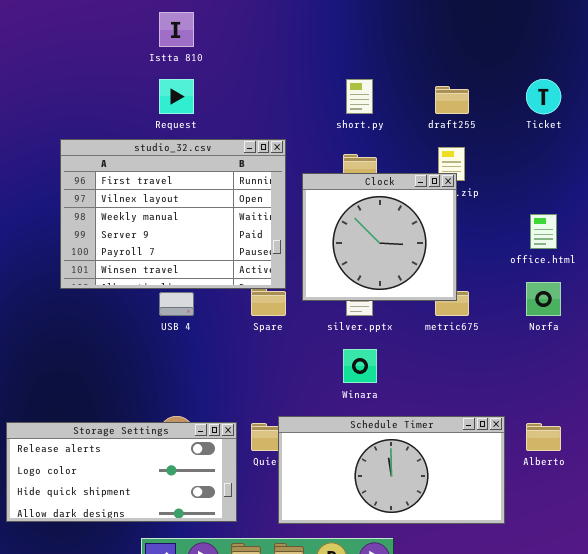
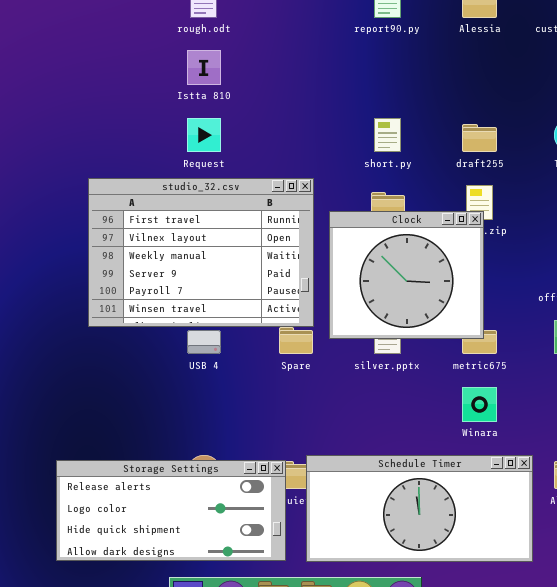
Winara: [343,349,377,383] -> [462,387,497,422], moved
Storage Settings: [6,422,237,522] -> [56,460,286,561], moved

